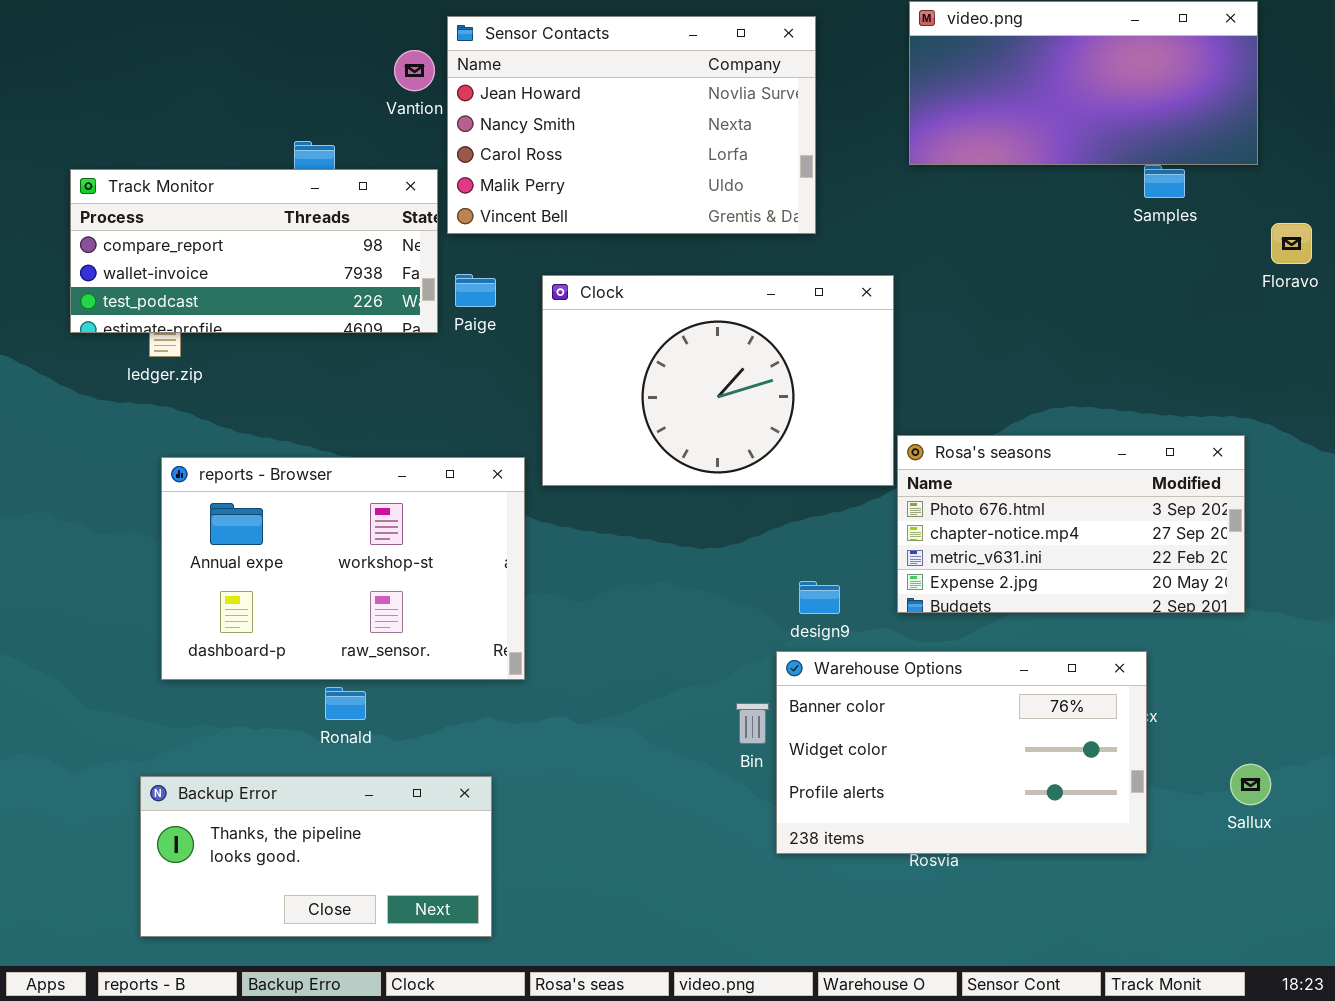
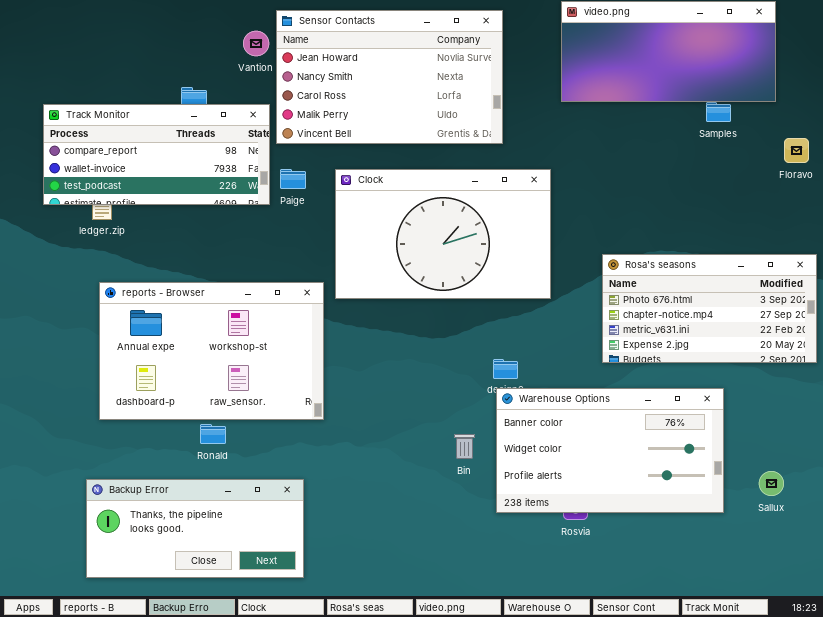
Rosa's seasons: [897,435,1245,613] -> [602,254,817,363], moved
Warehouse Options: [776,651,1147,854] -> [496,388,724,513], moved

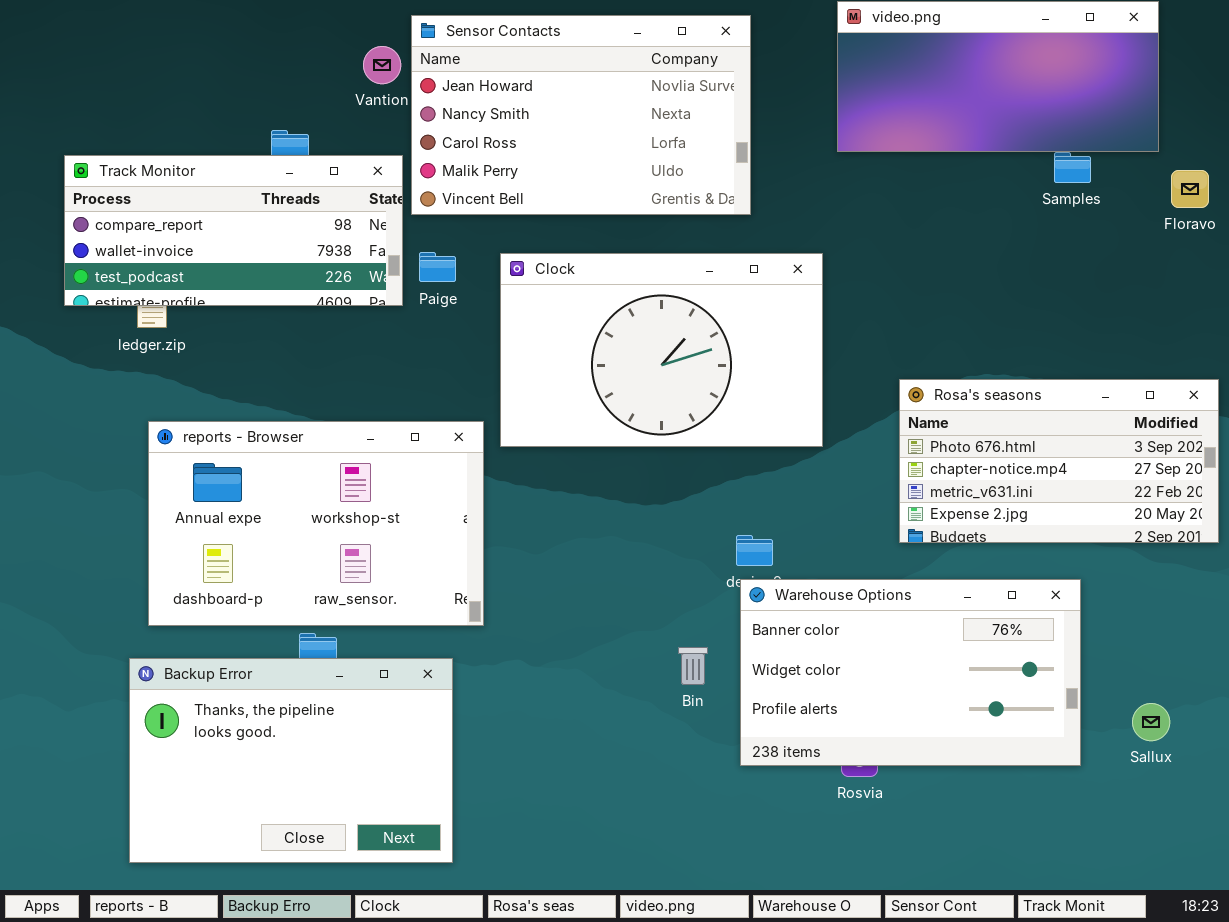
Floravo: [784,138,809,163] -> [1171,170,1209,208], moved
Backup Error: [86,479,304,578] -> [129,658,453,863], resized

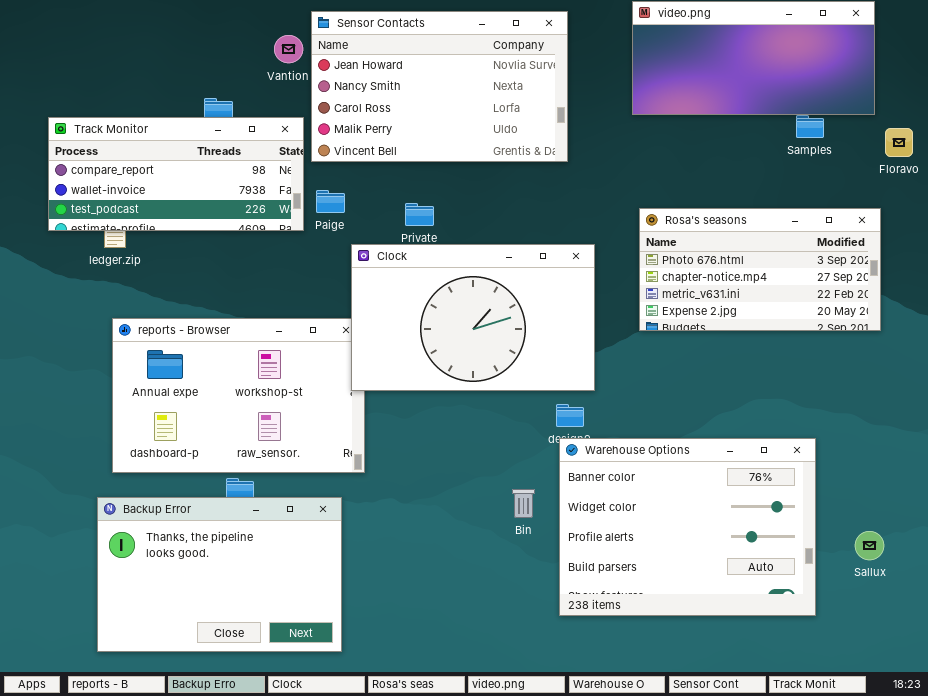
Clock: [500,253,823,447] -> [351,244,595,391], moved
Rosa's seasons: [899,379,1219,543] -> [639,208,881,331], moved
Warehouse Options: [740,579,1081,766] -> [559,438,816,616], resized

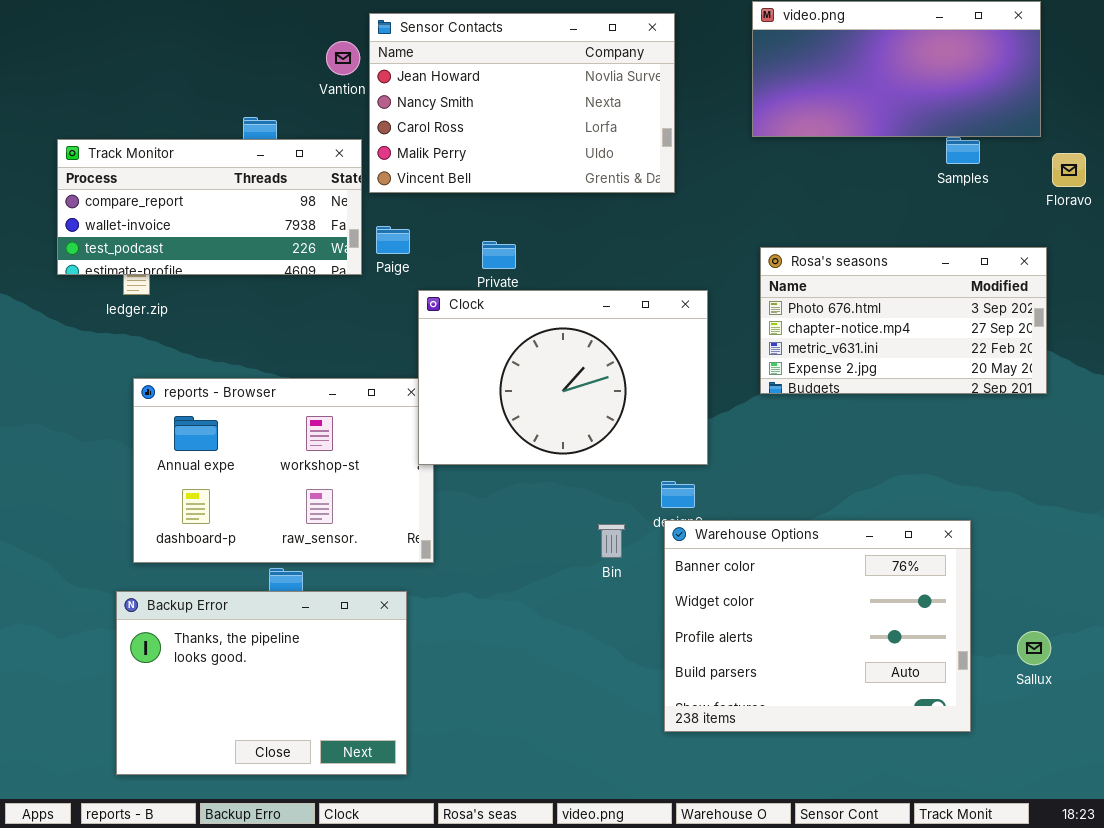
Bin: [512,489,535,518] -> [598,524,625,558], moved

